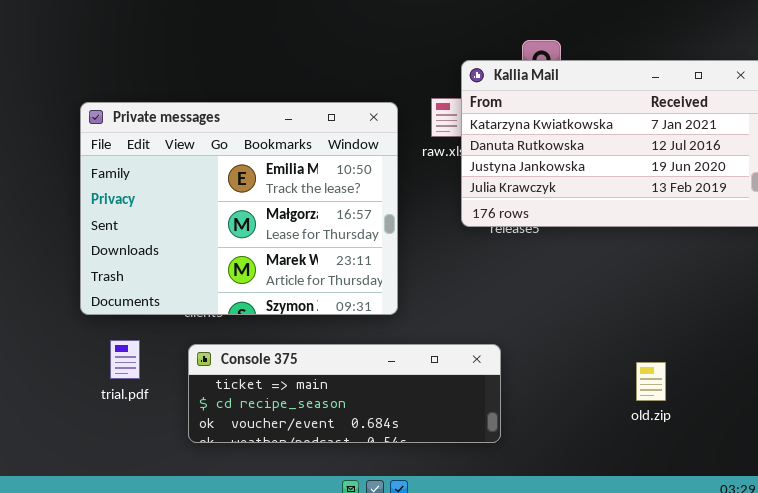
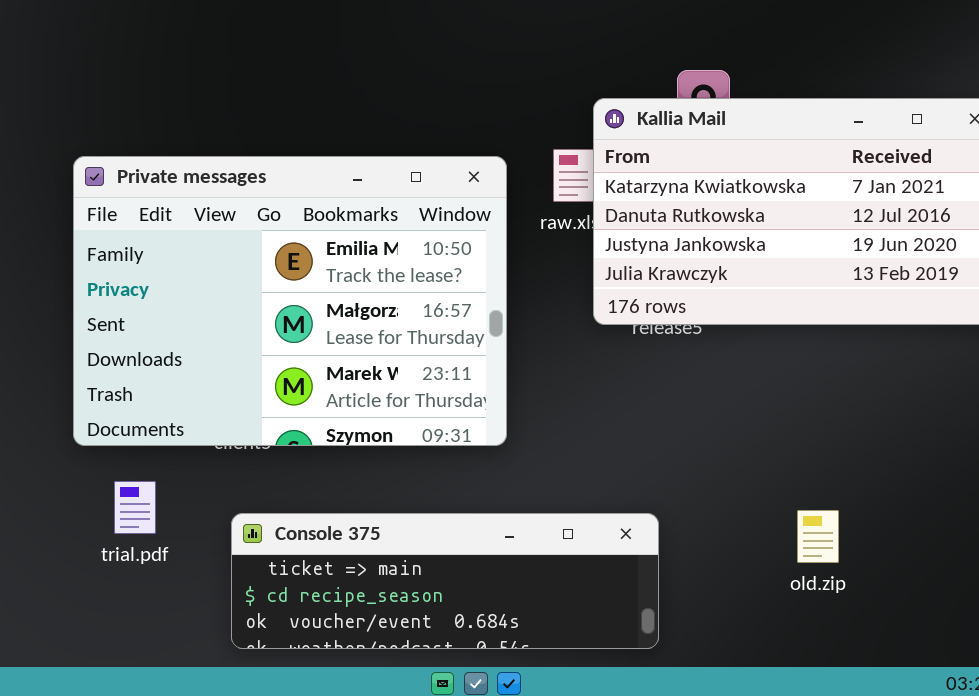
Console 375: [188,344,501,443] -> [231,513,659,649], moved
old.zip: [636,362,666,401] -> [797,510,839,563], moved

